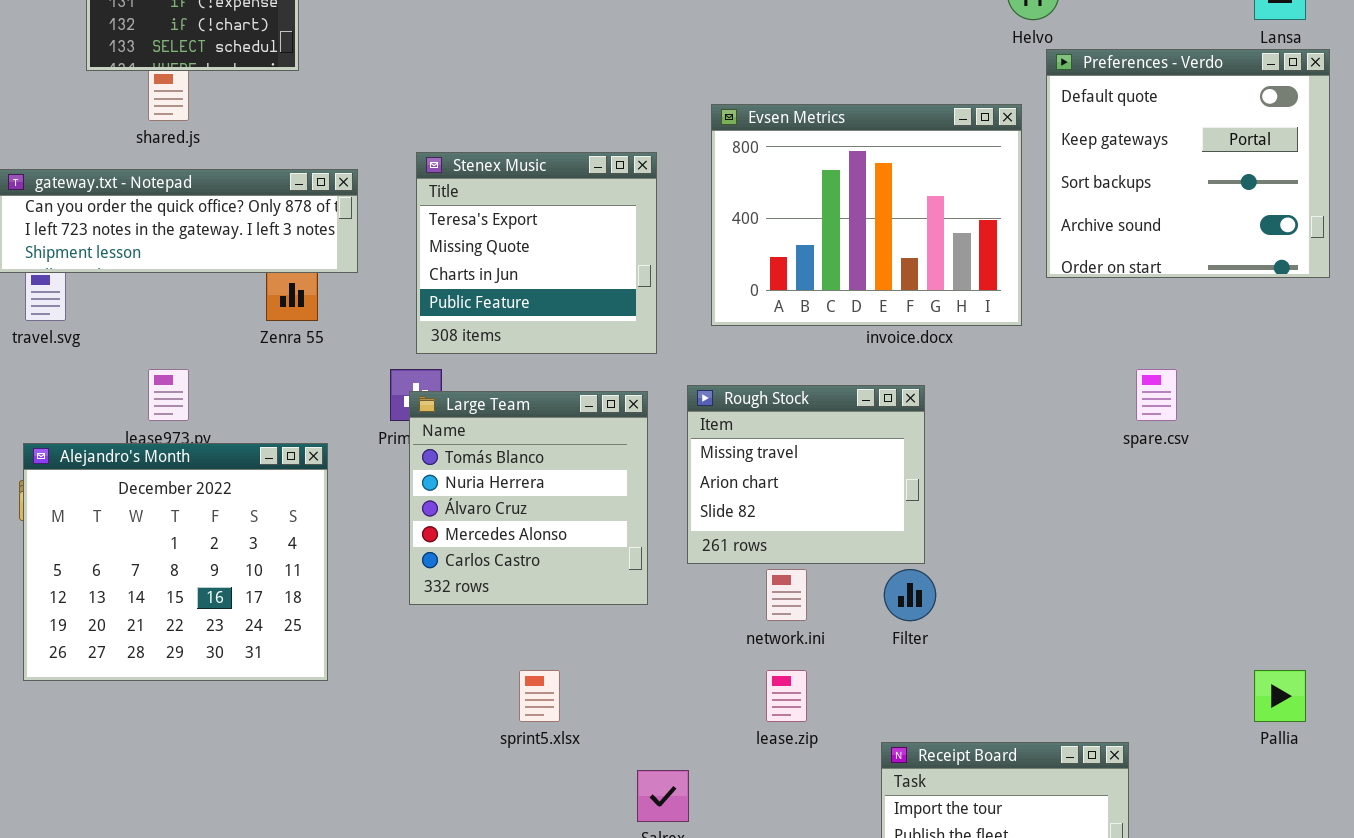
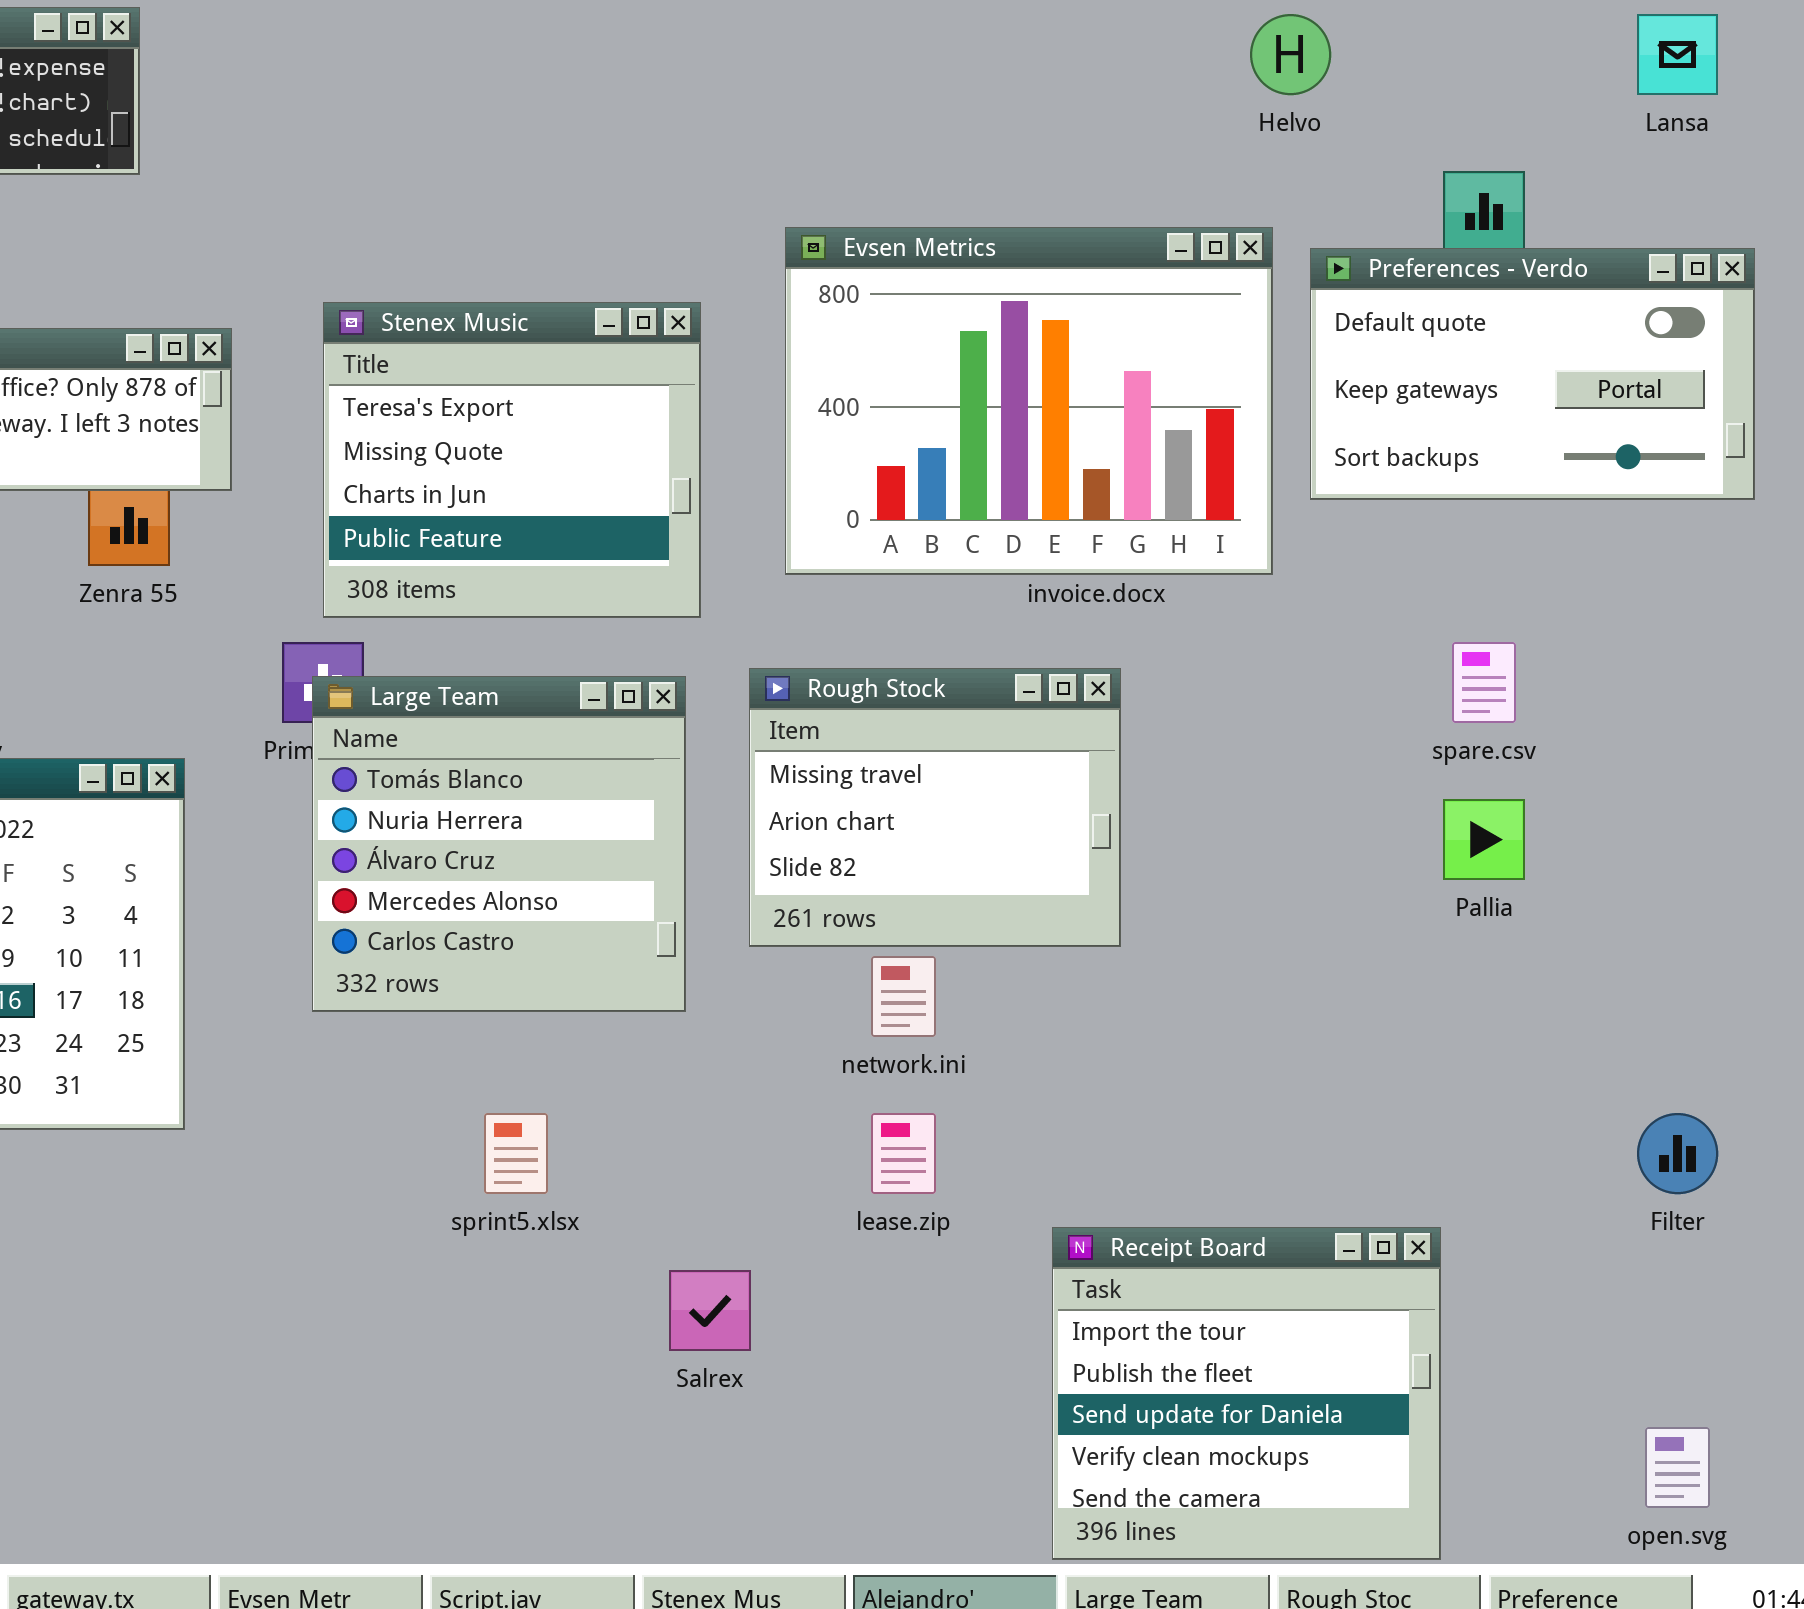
Preferences - Verdo: [1046,49,1330,278] -> [1310,248,1755,500], resized
Filter: [884,569,936,621] -> [1637,1113,1718,1194], moved
Pallia: [1254,670,1306,722] -> [1443,799,1525,880], moved

